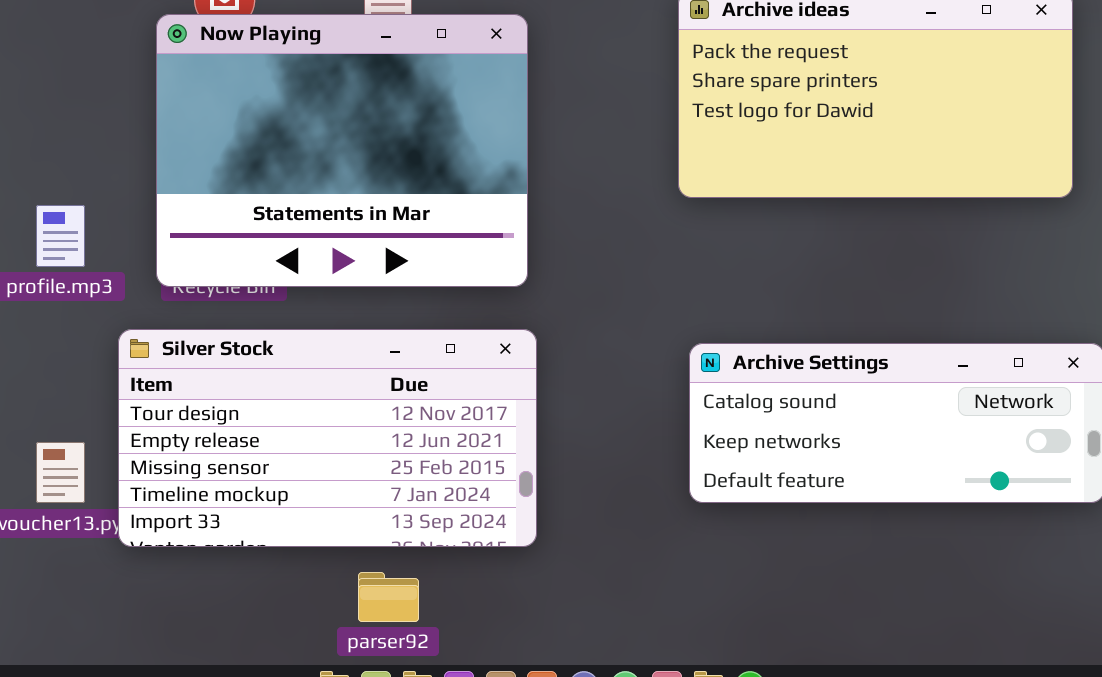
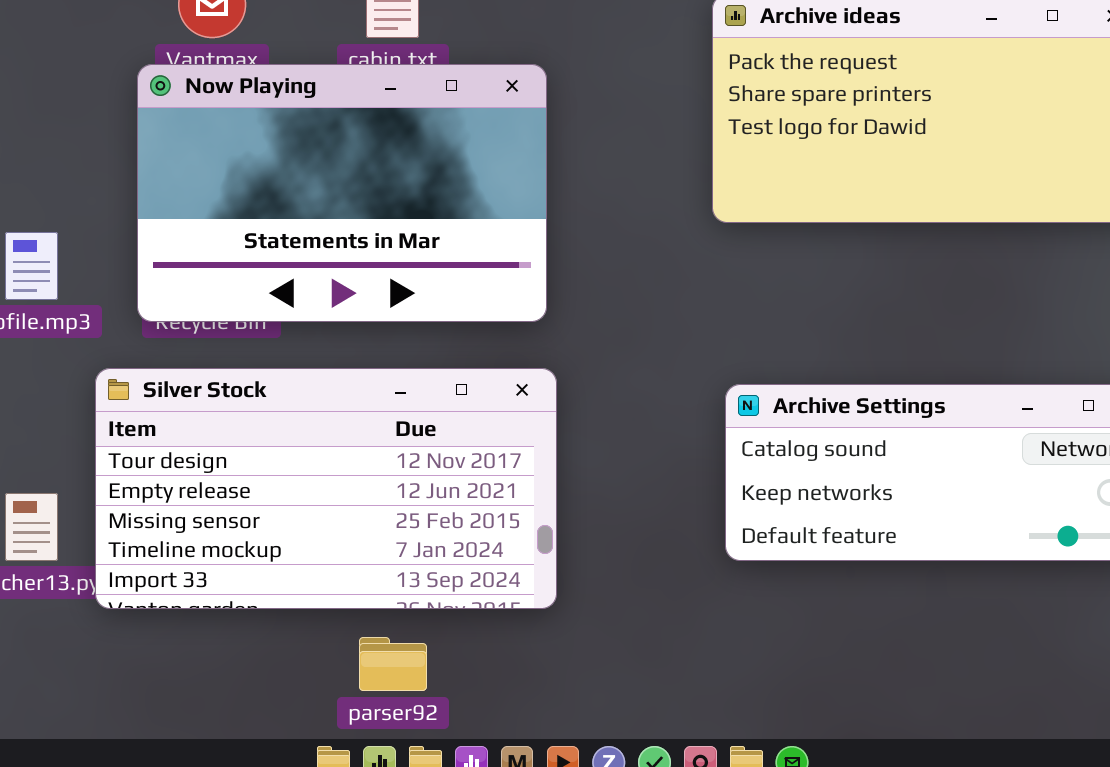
Now Playing: [156,14,528,287] -> [137,64,547,322], resized

